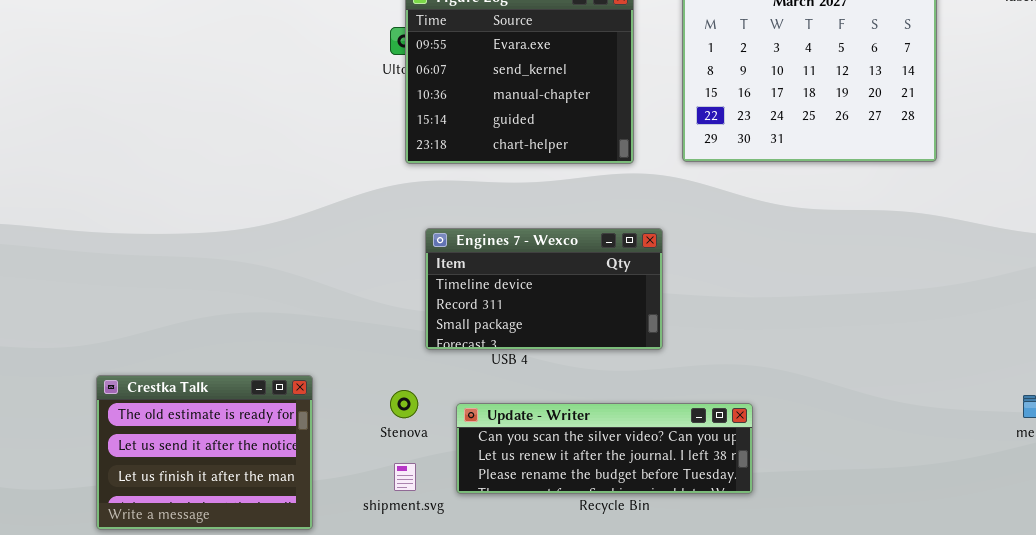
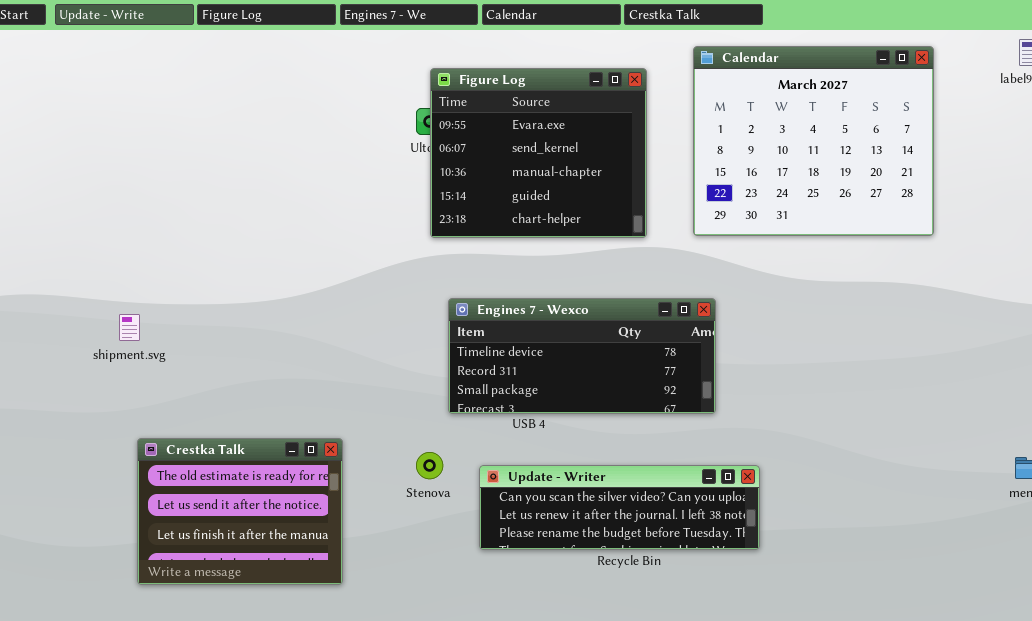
Engines 7 - Wexco: [425,228,663,350] -> [448,298,716,414], resized
shipment.svg: [394,463,416,491] -> [119,314,140,341], moved

